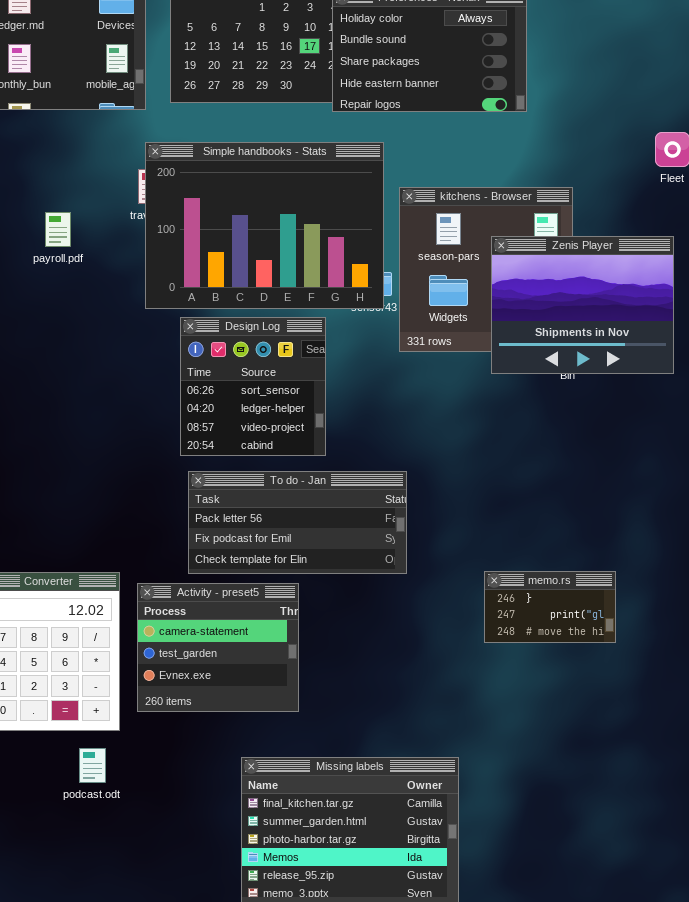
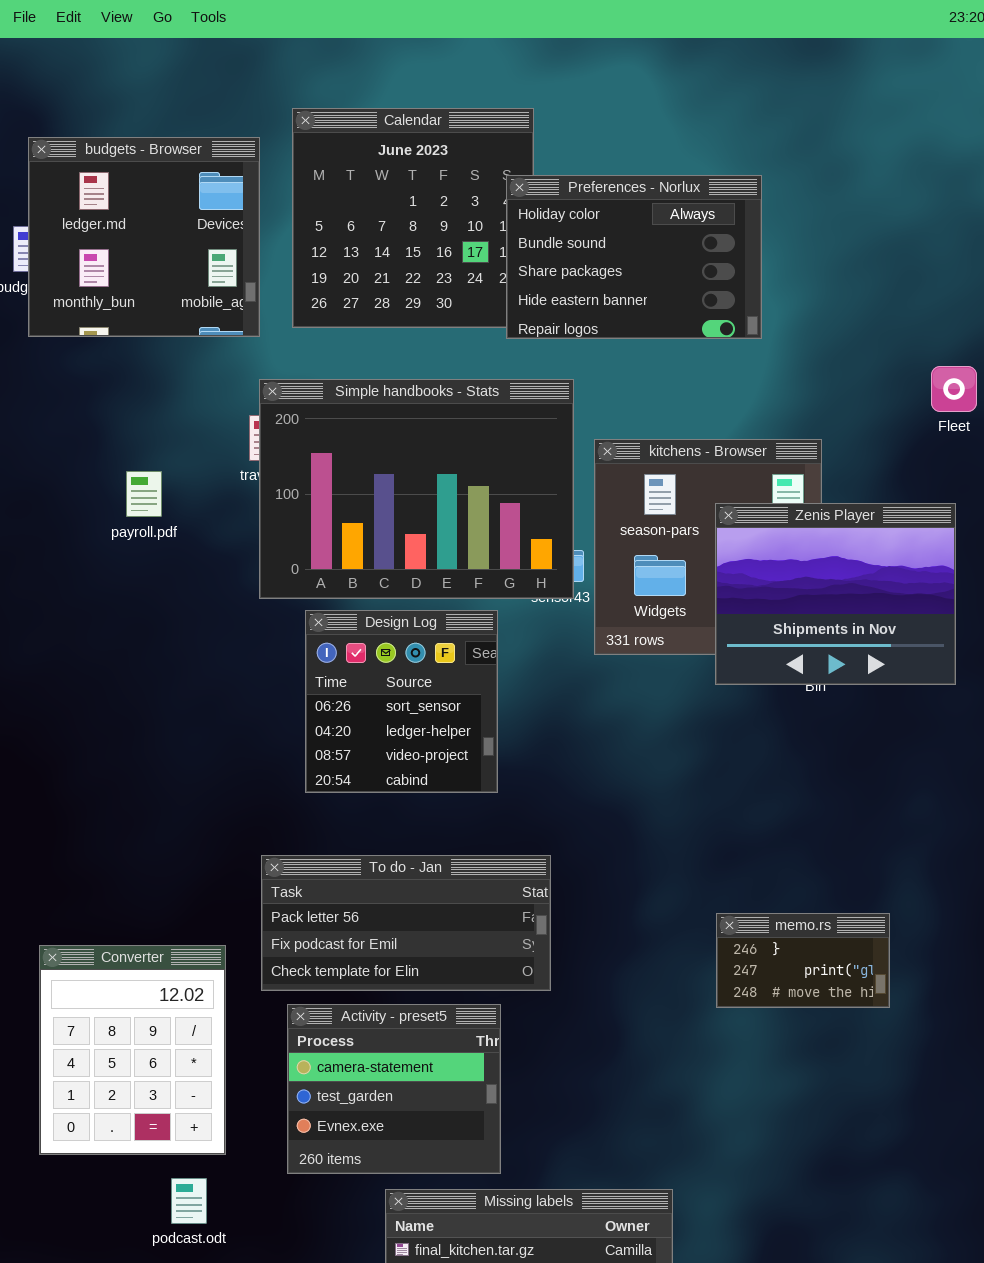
To do - Jan: [188,471,407,574] -> [261,855,551,991], moved
memo.rs: [484,571,616,643] -> [716,913,890,1008], moved
Activity - preset5: [137,583,299,712] -> [287,1004,501,1174], moved

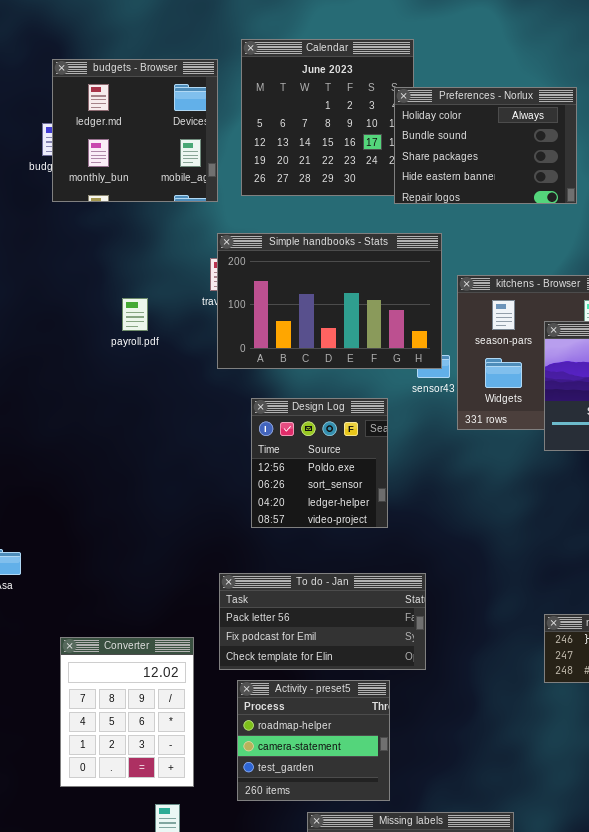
Simple handbooks - Stats: [259,379,574,599] -> [217,233,442,369], resized
Design Log: [305,610,498,793] -> [251,398,388,528], scrolled up 1 row
Activity - preset5: [287,1004,501,1174] -> [237,680,390,801], scrolled up 1 row

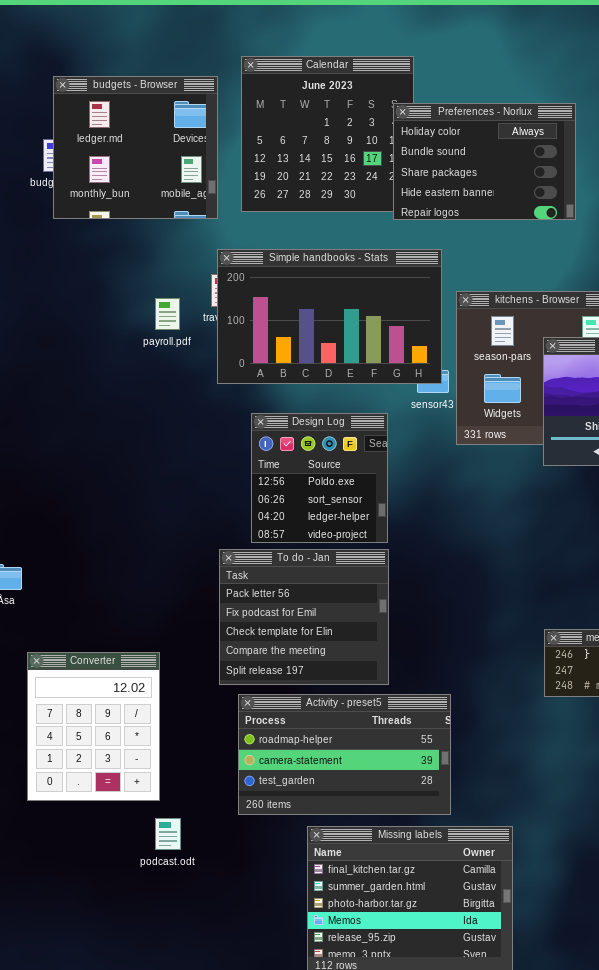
payroll.pdf: [122,298,148,331] -> [155,298,180,330], moved
To do - Jan: [219,573,426,670] -> [219,549,389,685], resized
Converter: [60,637,194,787] -> [27,652,160,801], moved
Activity - preset5: [237,680,390,801] -> [238,694,451,815], resized

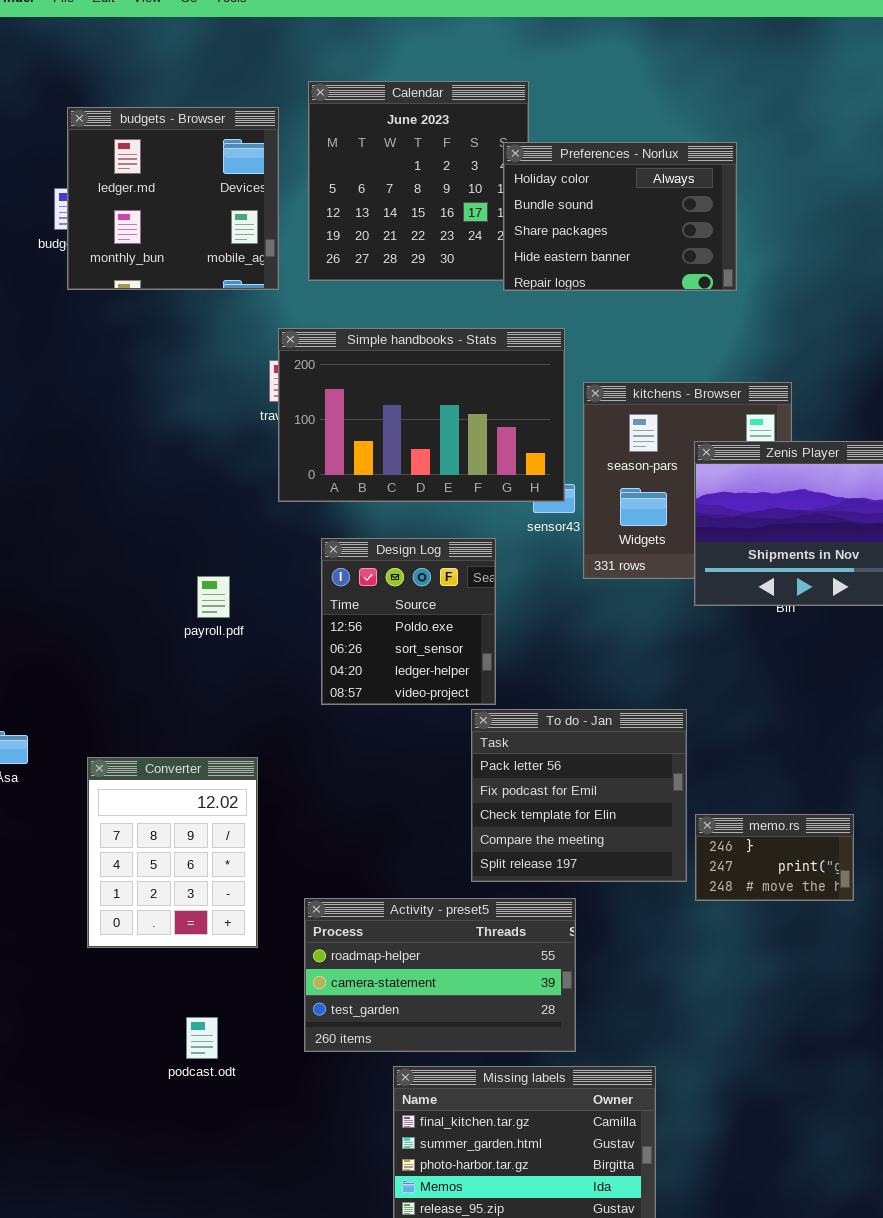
payroll.pdf: [155,298,180,330] -> [197,576,230,618], moved
To do - Jan: [219,549,389,685] -> [471,709,687,882], moved
Converter: [27,652,160,801] -> [87,757,258,948], moved
podcast.odt: [155,818,181,850] -> [186,1017,218,1059], moved

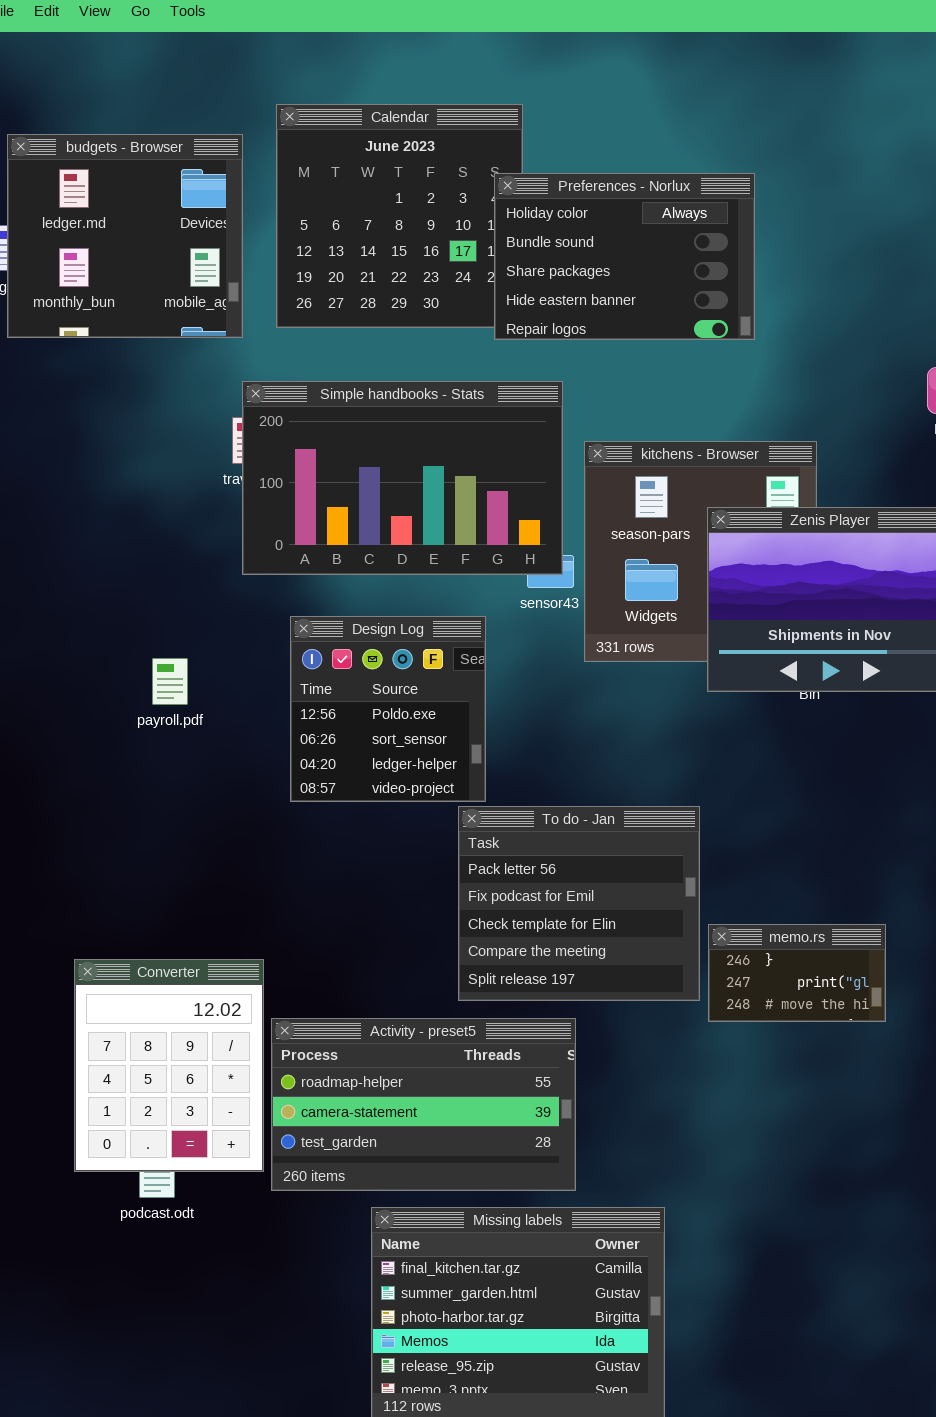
Converter: [87,757,258,948] -> [74,959,264,1172], moved

